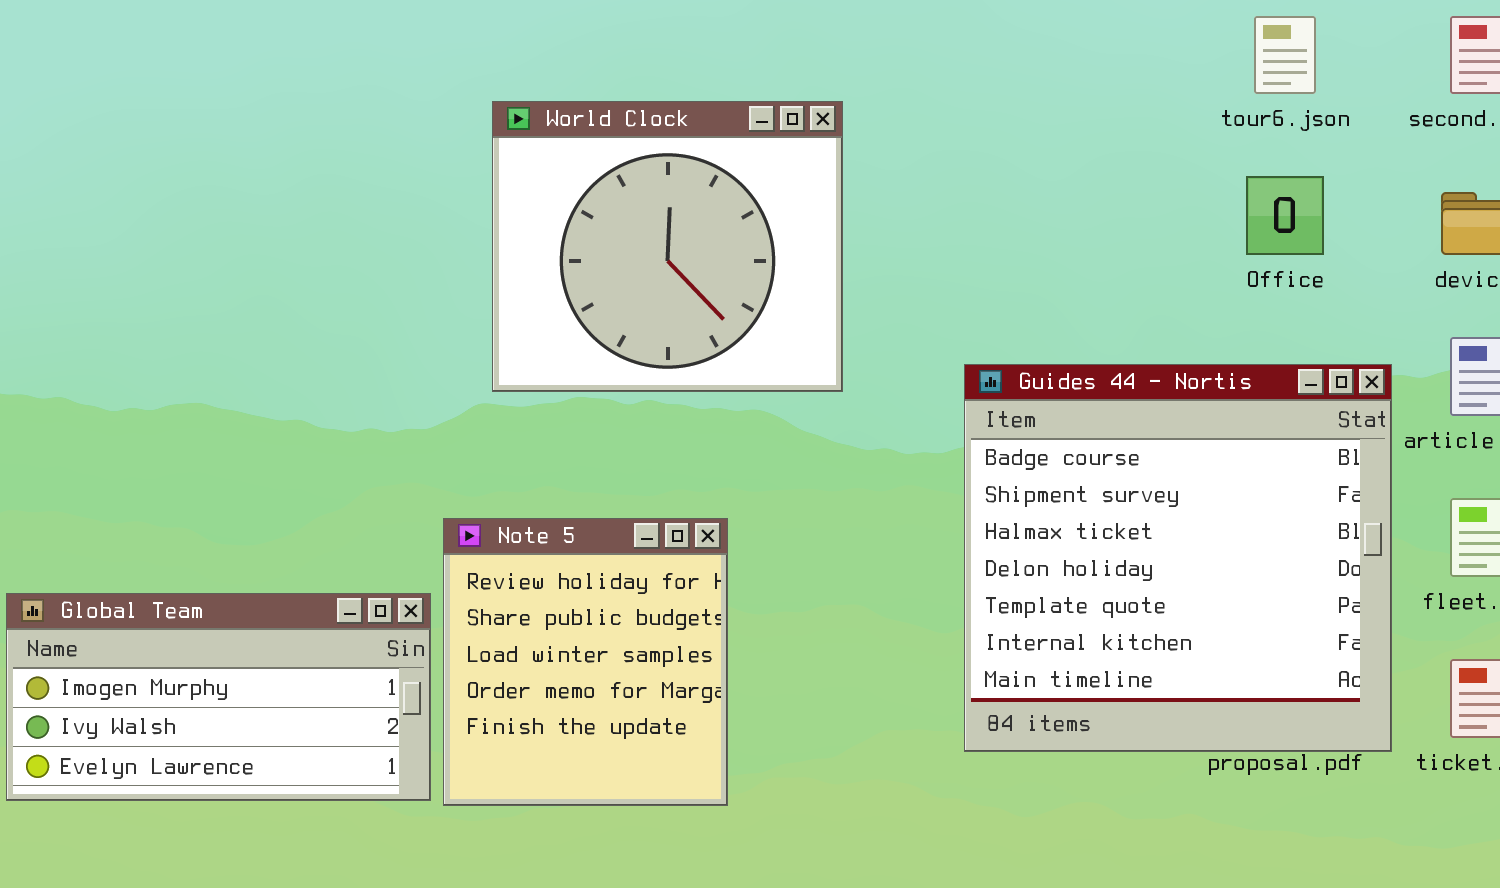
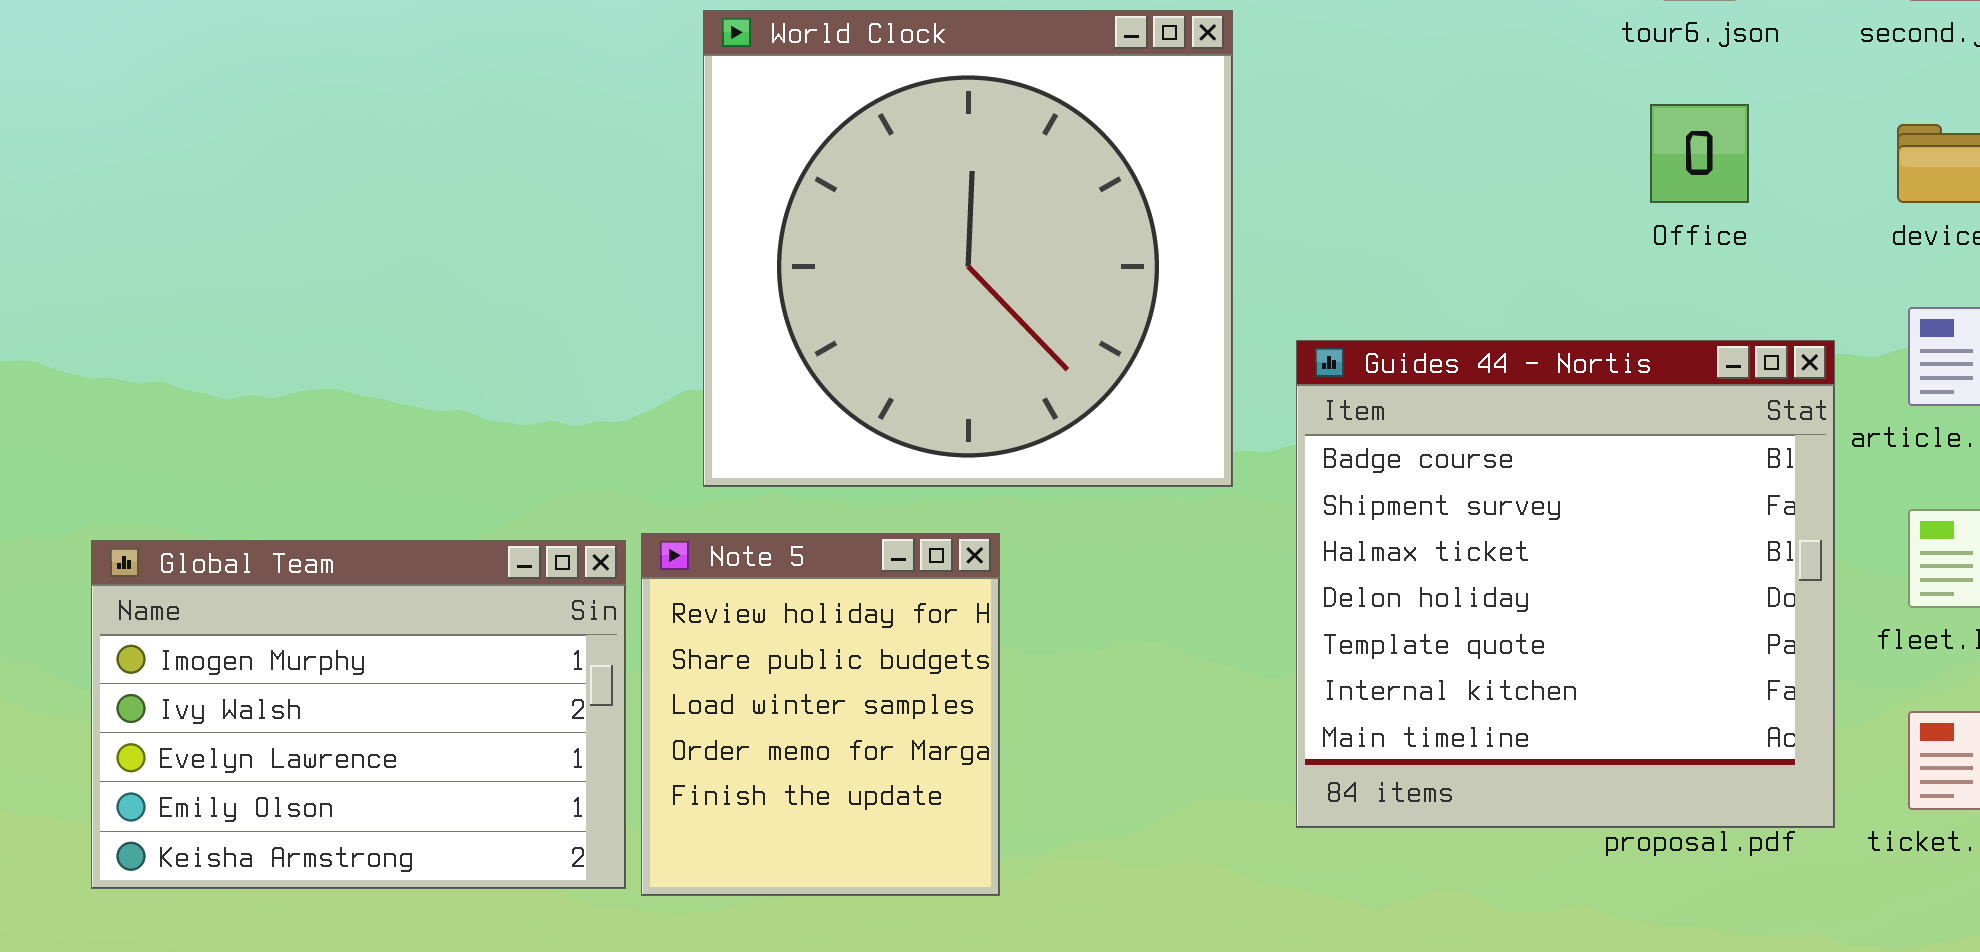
World Clock: [492,101,843,392] -> [703,10,1233,487], resized
Global Team: [6,593,431,801] -> [91,540,626,889], resized

